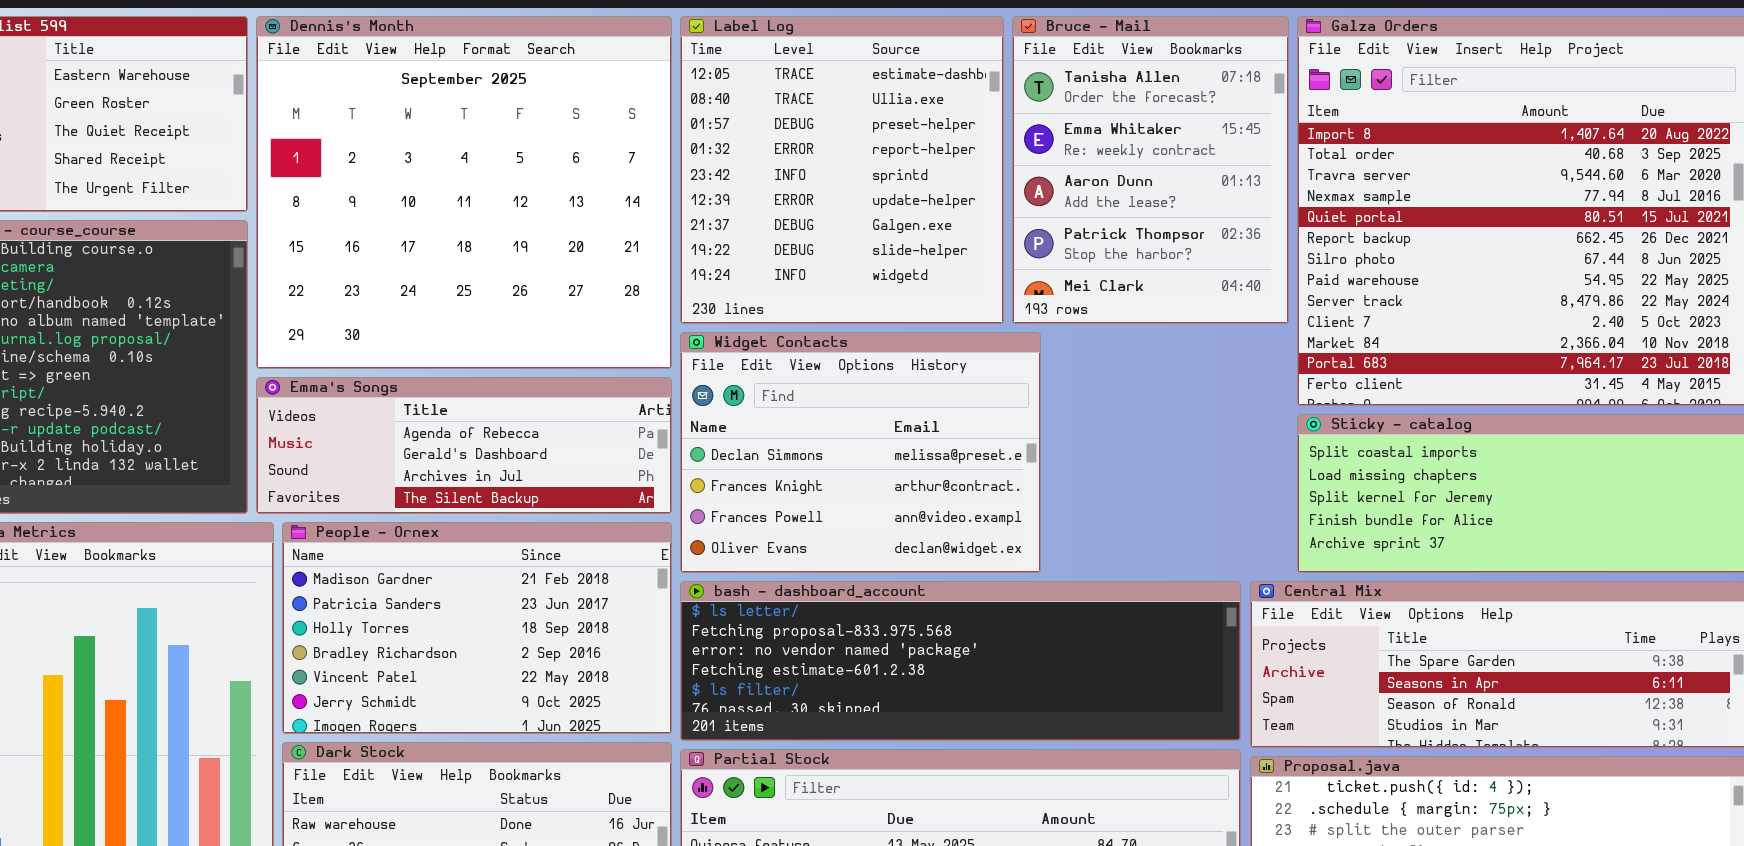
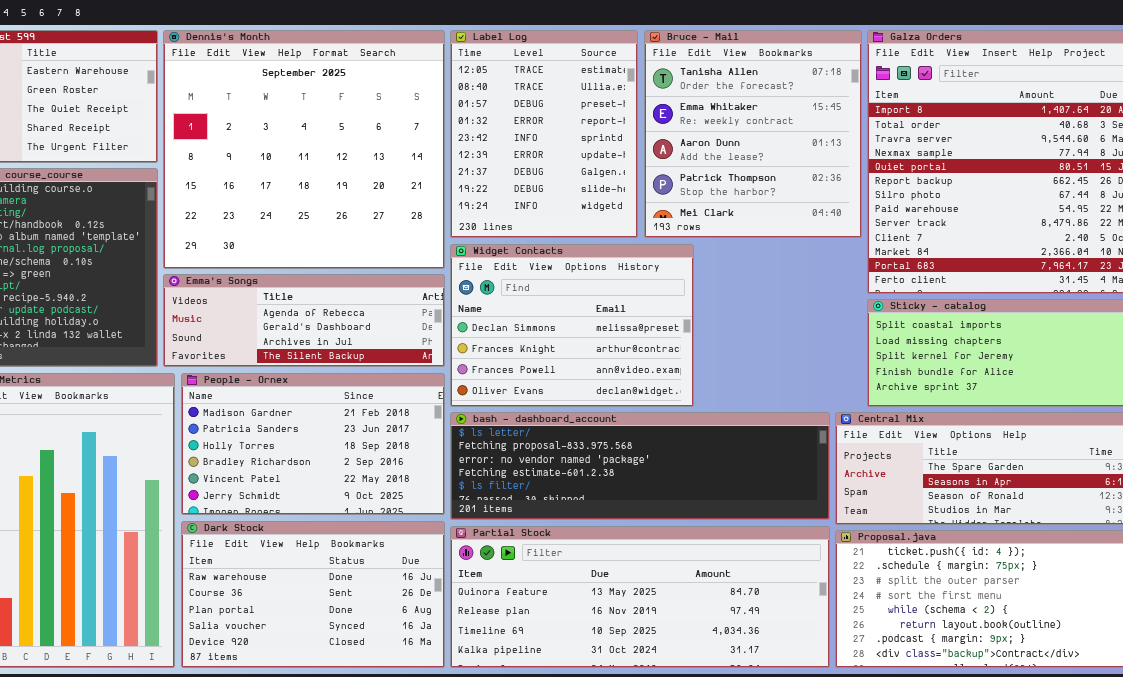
Label Log: [680,16,1004,324] -> [450,30,638,238], resized
Bruce - Mail: [1012,16,1289,324] -> [644,30,862,238], resized

